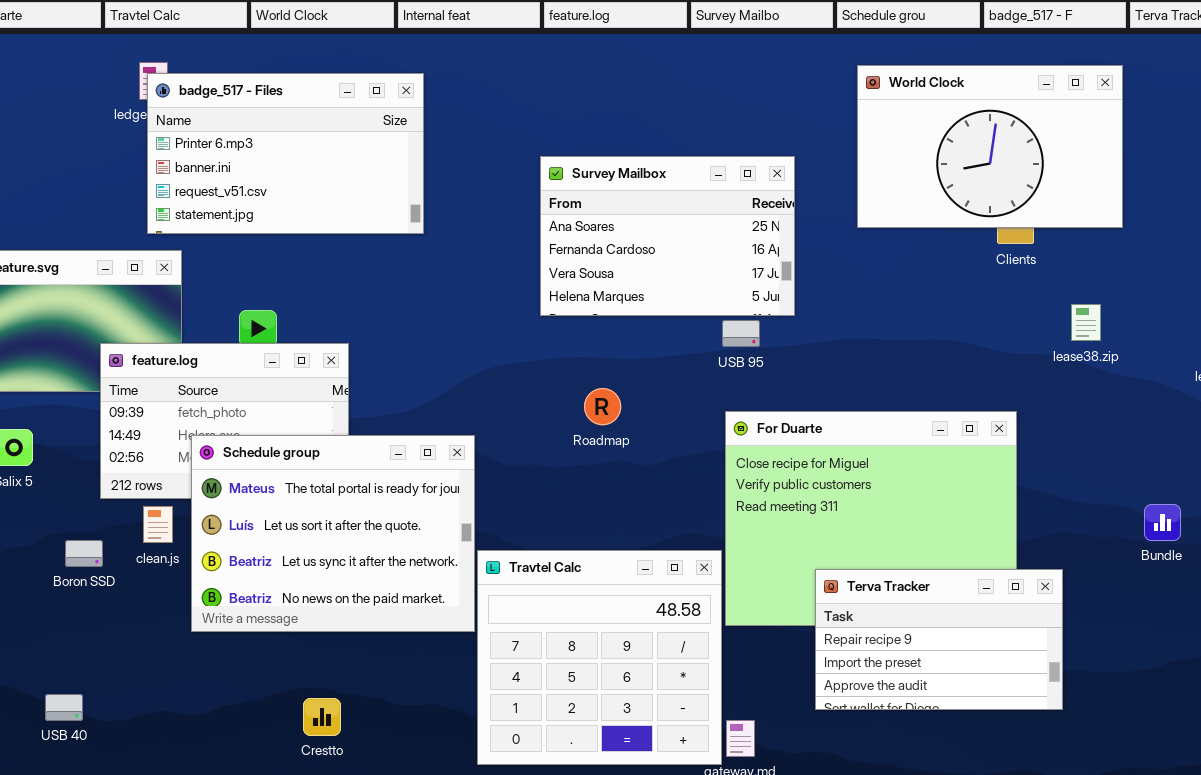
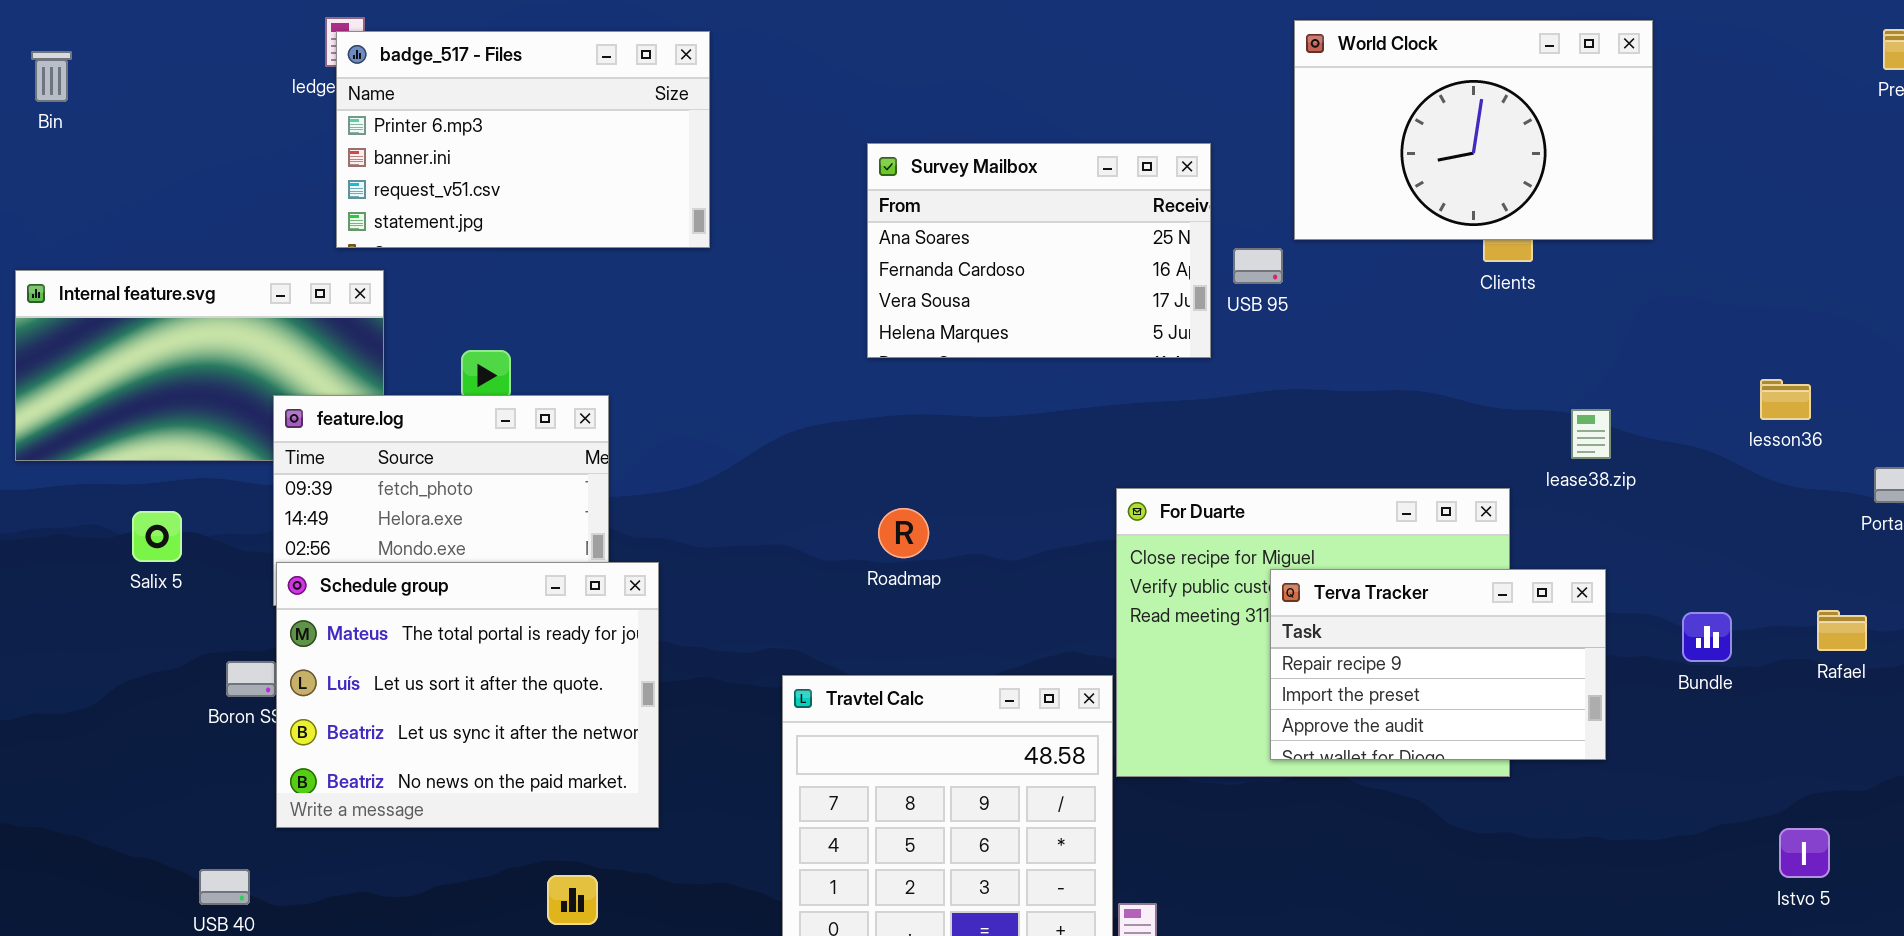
lease38.zip: [1071,304,1101,341] -> [1571,409,1611,459], moved
USB 95: [722,320,760,347] -> [1233,248,1283,284], moved
Roadmap: [584,388,621,425] -> [878,508,929,558], moved
Schedule group: [191,435,475,632] -> [276,562,659,828], moved
Terva Tracker: [815,569,1063,710] -> [1270,569,1606,760], moved

